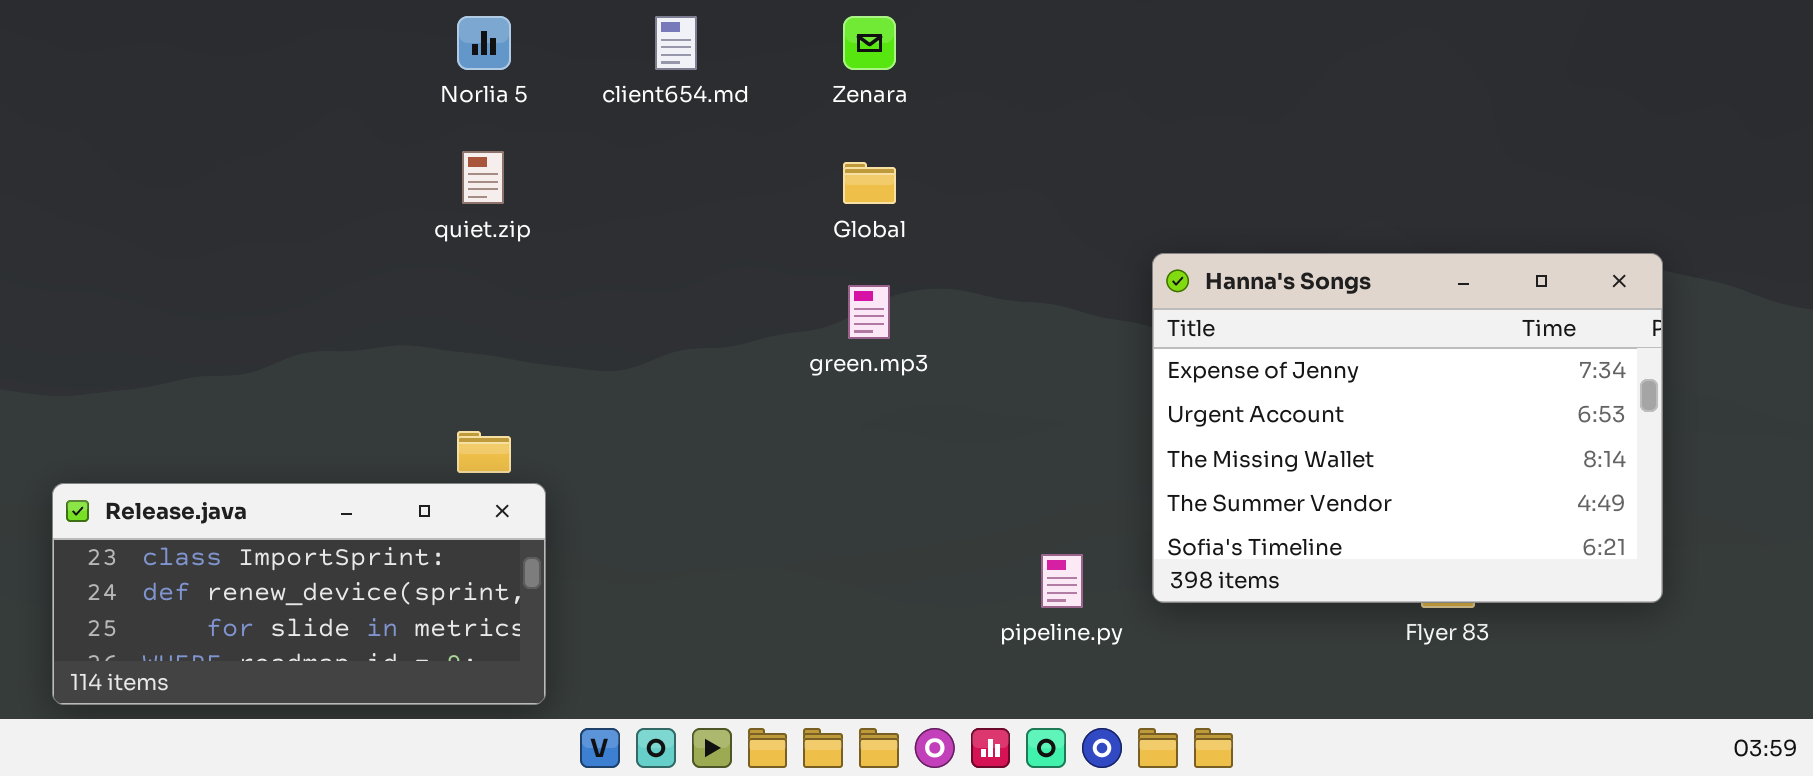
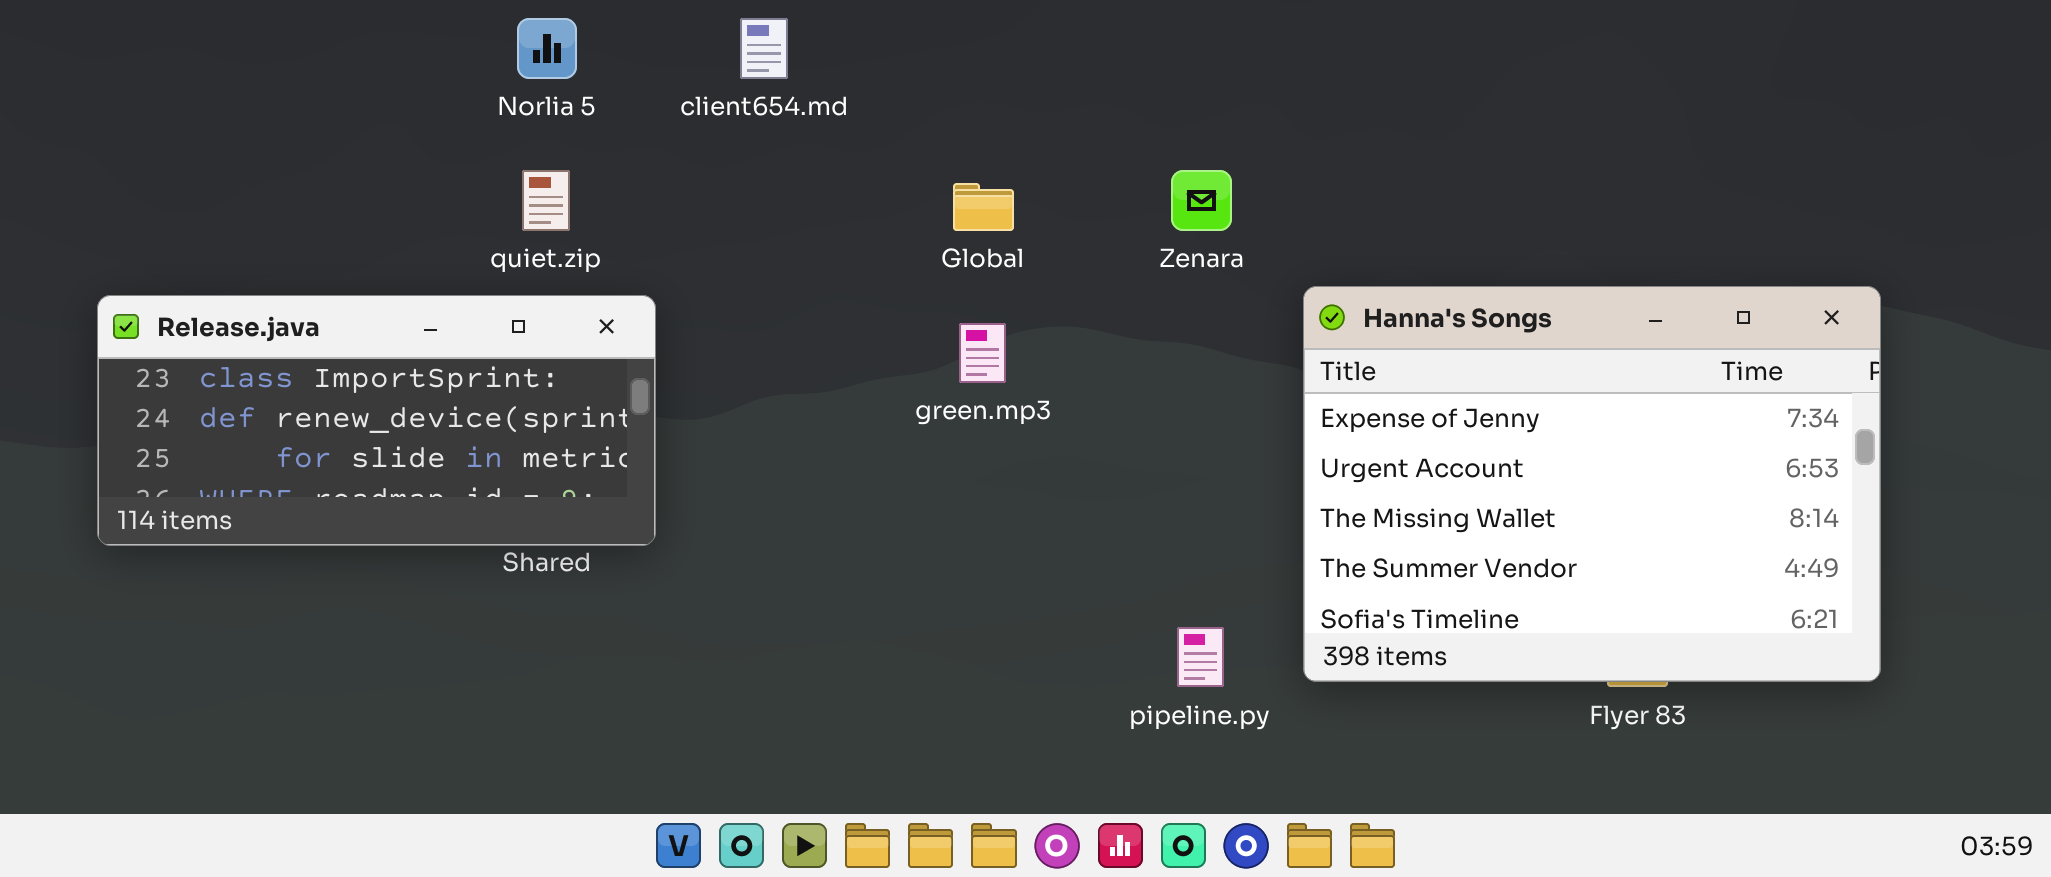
Zenara: [843,16,896,70] -> [1171,170,1232,231], moved
Release.java: [52,483,546,705] -> [97,295,656,546], moved

